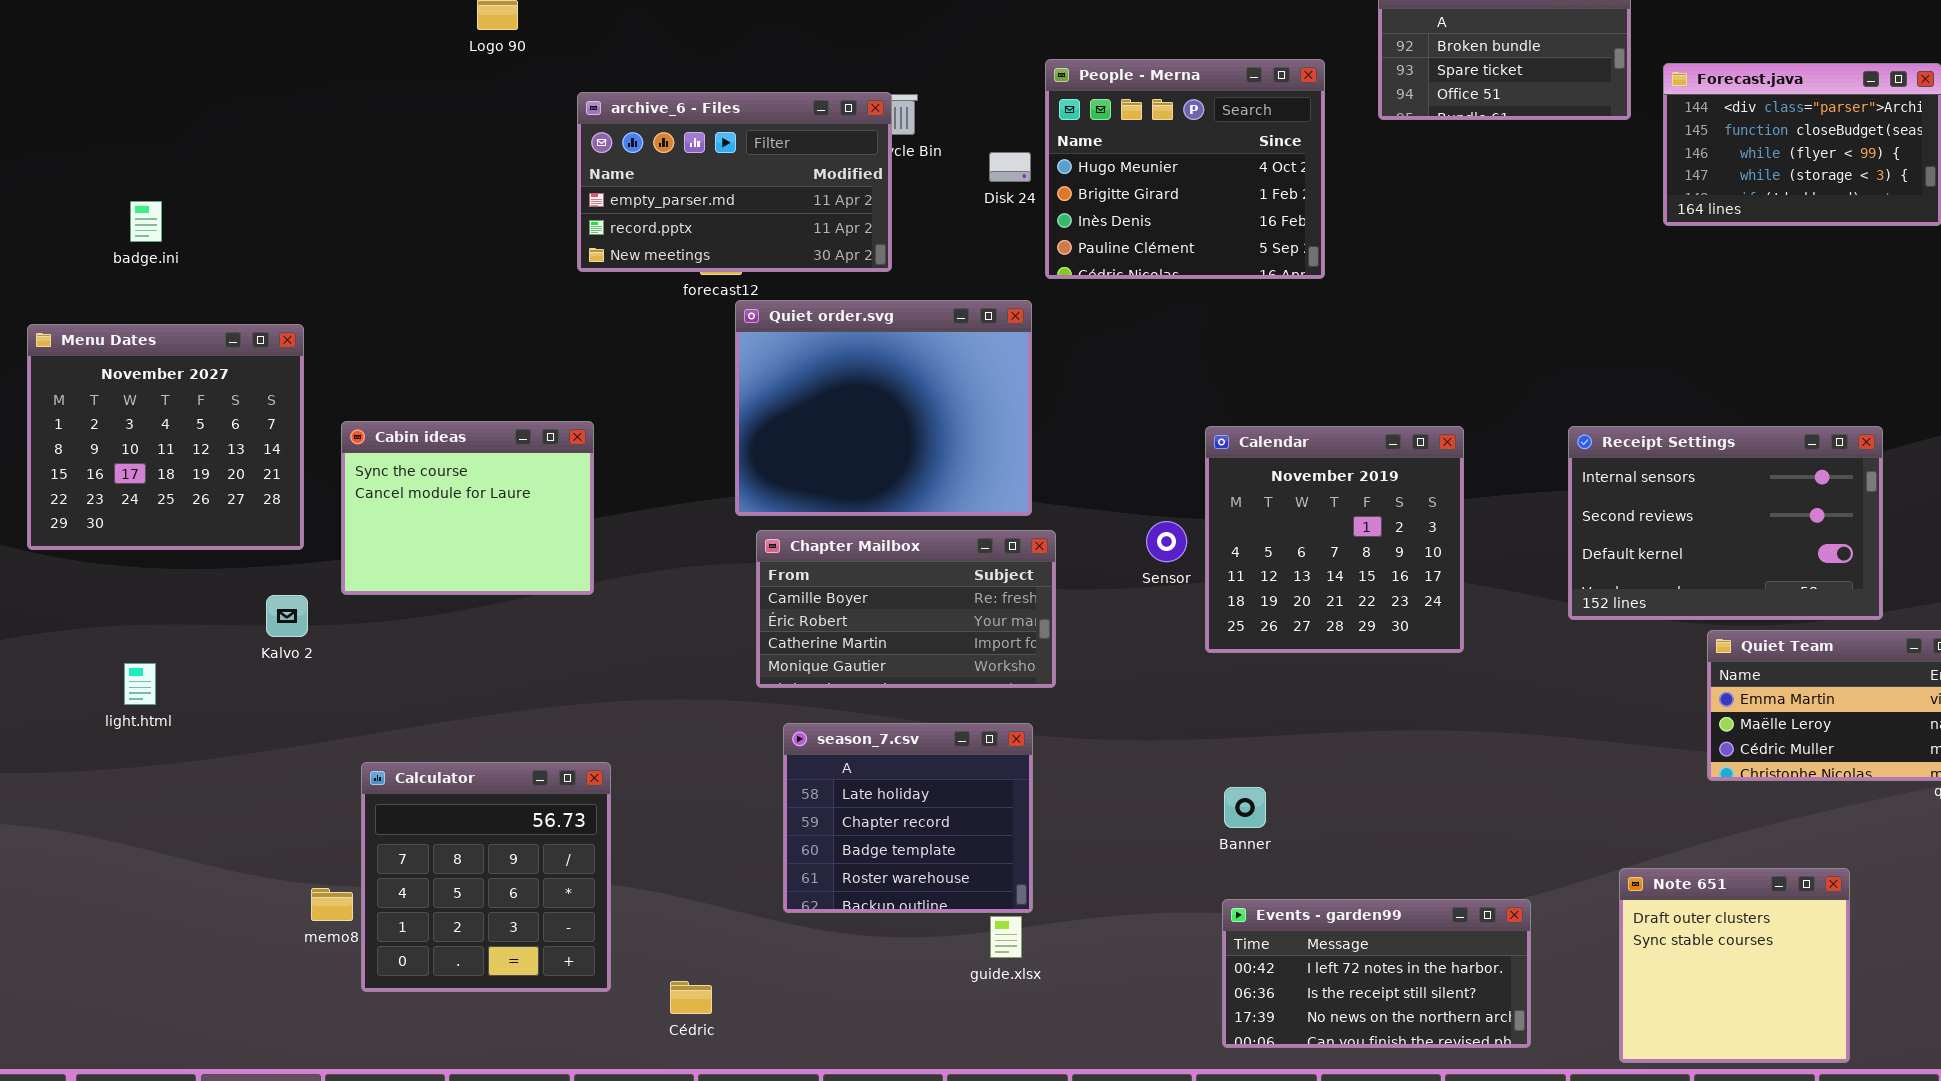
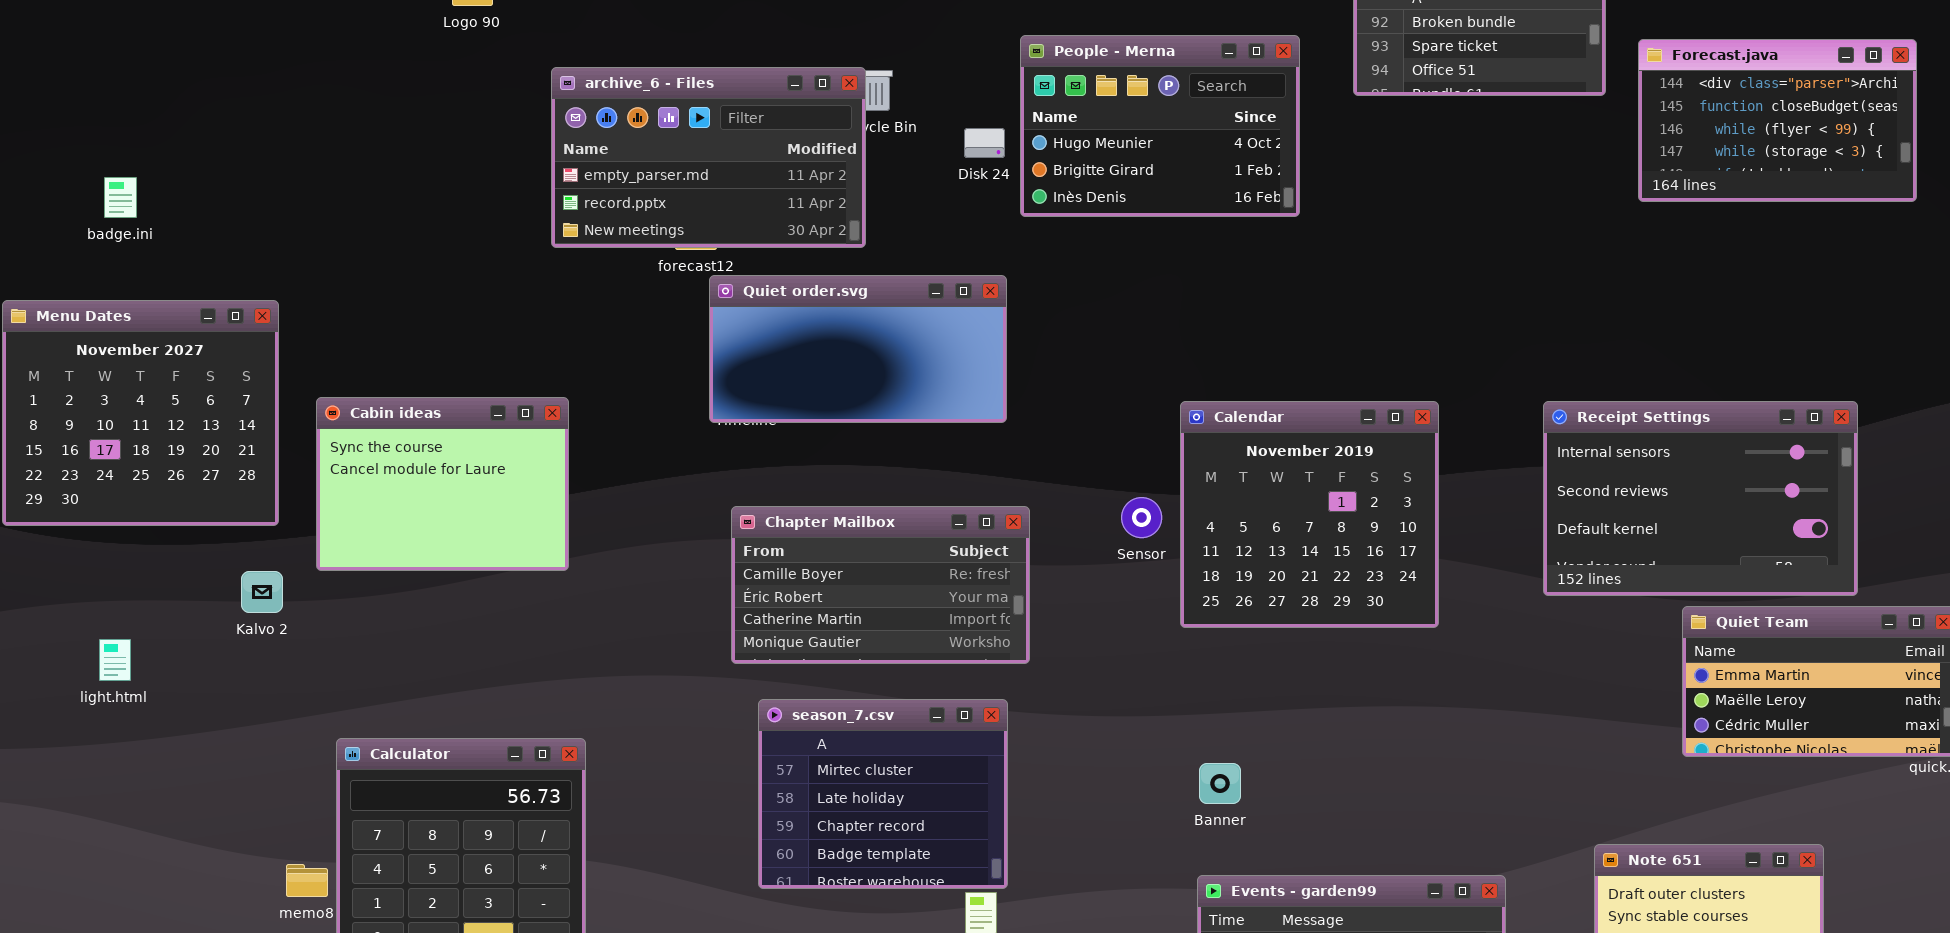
People - Merna: [1045,59,1325,279] -> [1020,35,1300,217], resized
Quiet order.svg: [735,300,1032,516] -> [709,275,1007,423], resized
season_7.csv: [783,723,1033,913] -> [758,699,1008,889], scrolled up 1 row

